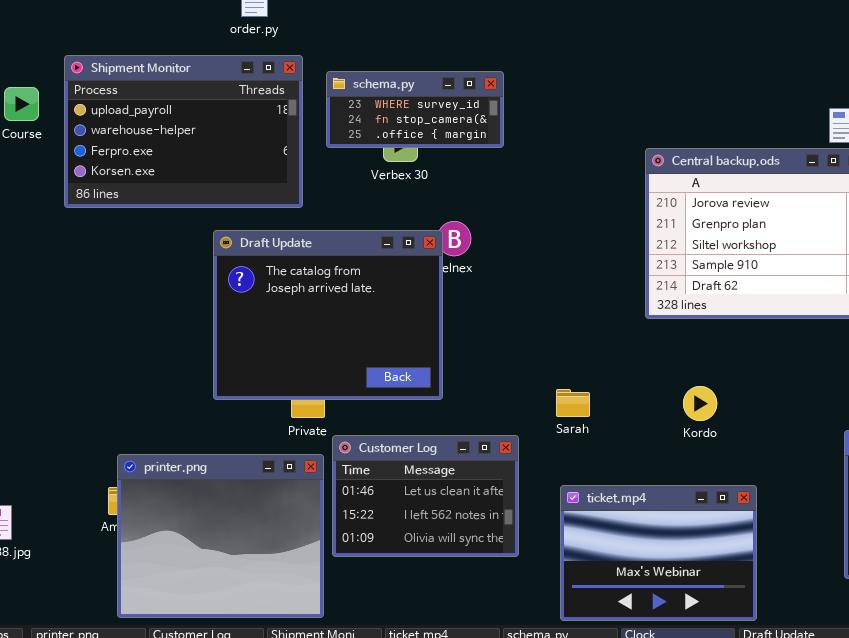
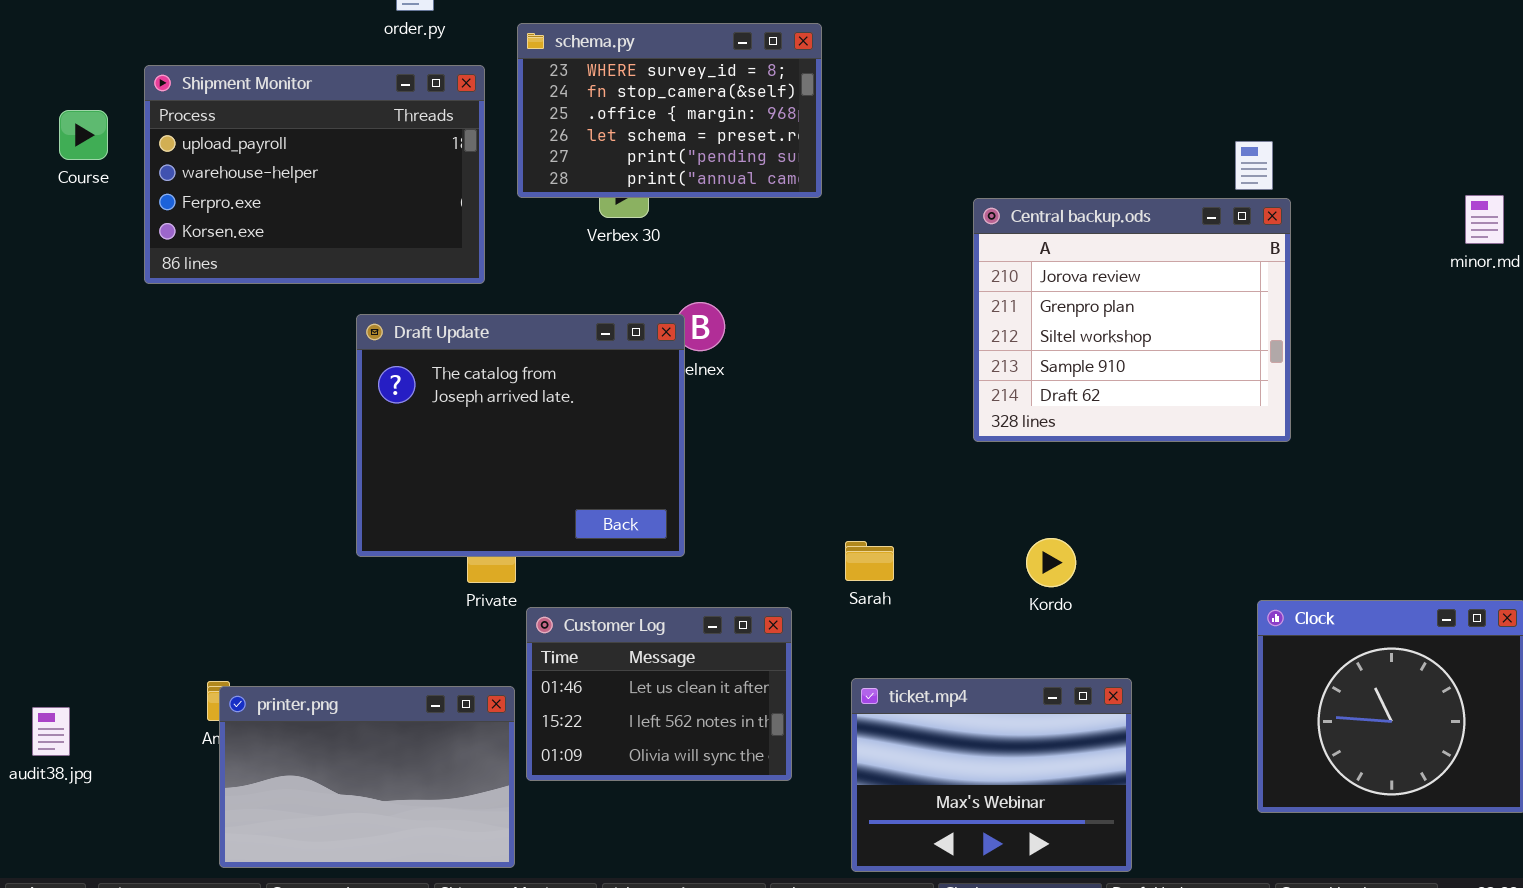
schema.py: [326,71,504,148] -> [517,23,822,198], resized
printer.png: [117,454,324,618] -> [219,686,515,868], resized

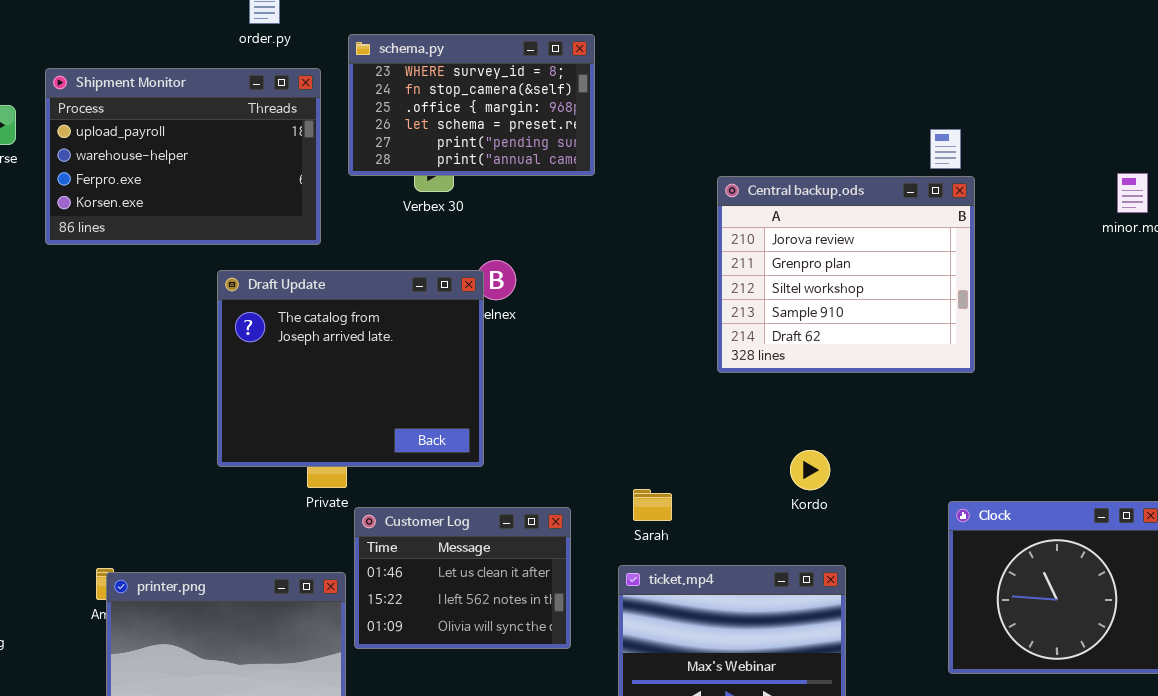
Kordo: [1026,538,1076,587] -> [790,450,830,490], moved
Sarah: [845,541,894,581] -> [633,489,672,521], moved

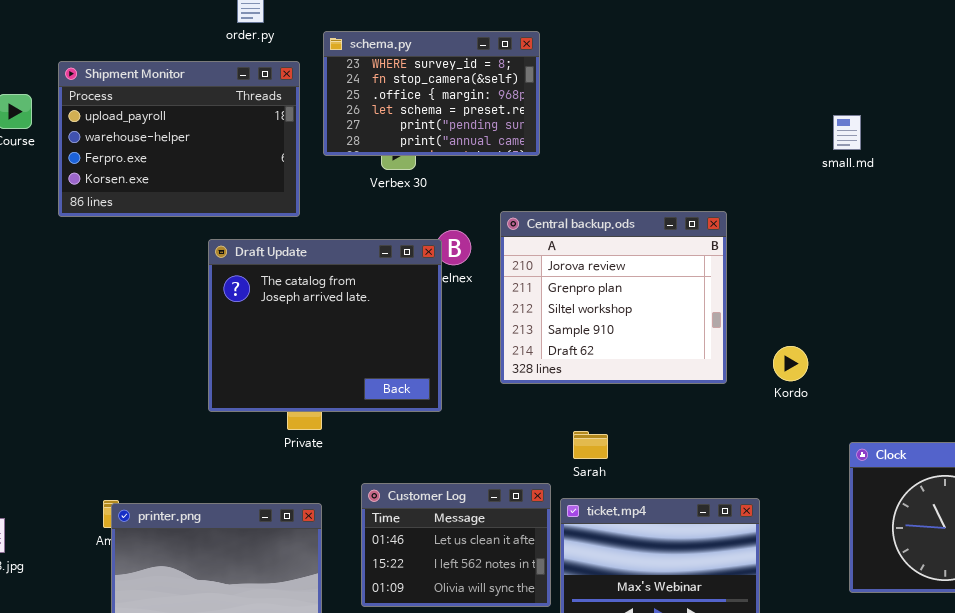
Central backup.ods: [717,176,975,373] -> [500,211,727,384], moved
Kordo: [790,450,830,490] -> [773,346,808,381], moved
Customer Log: [354,507,571,649] -> [361,483,551,607], moved

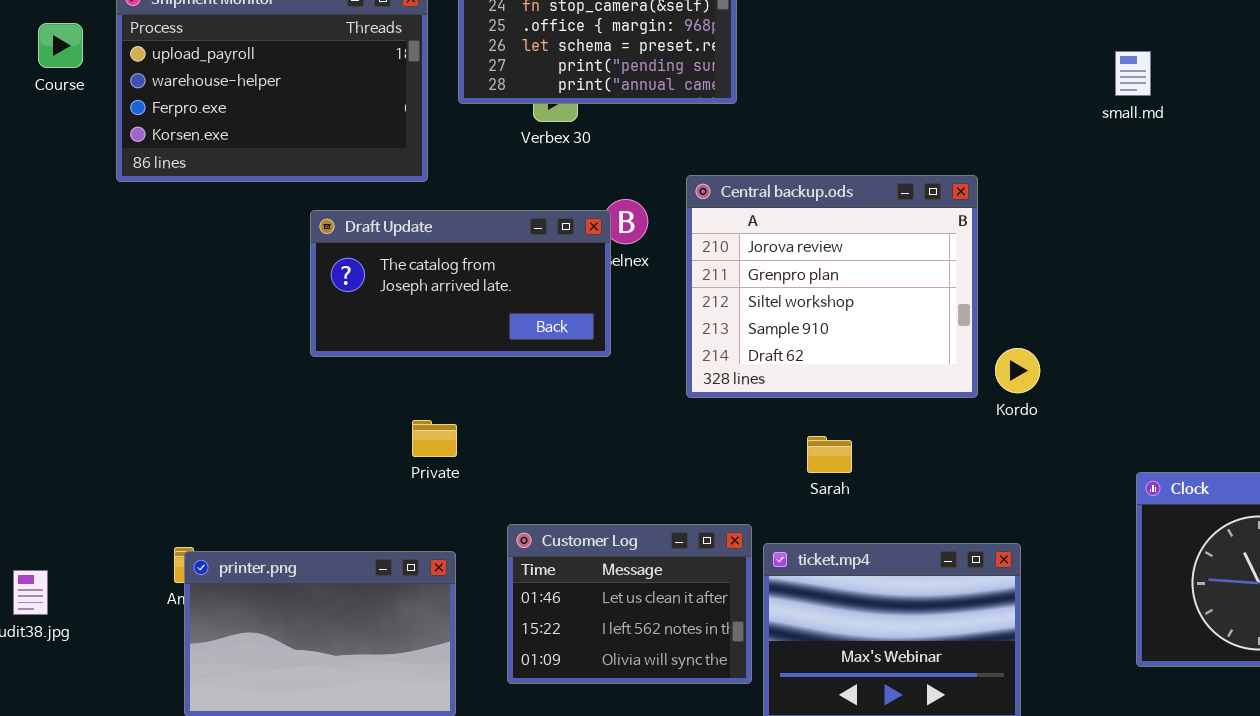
Draft Update: [208,239,442,412] -> [310,210,611,357], resized
Kordo: [773,346,808,381] -> [995,348,1040,393], moved
Sarah: [573,431,608,459] -> [807,436,852,473], moved

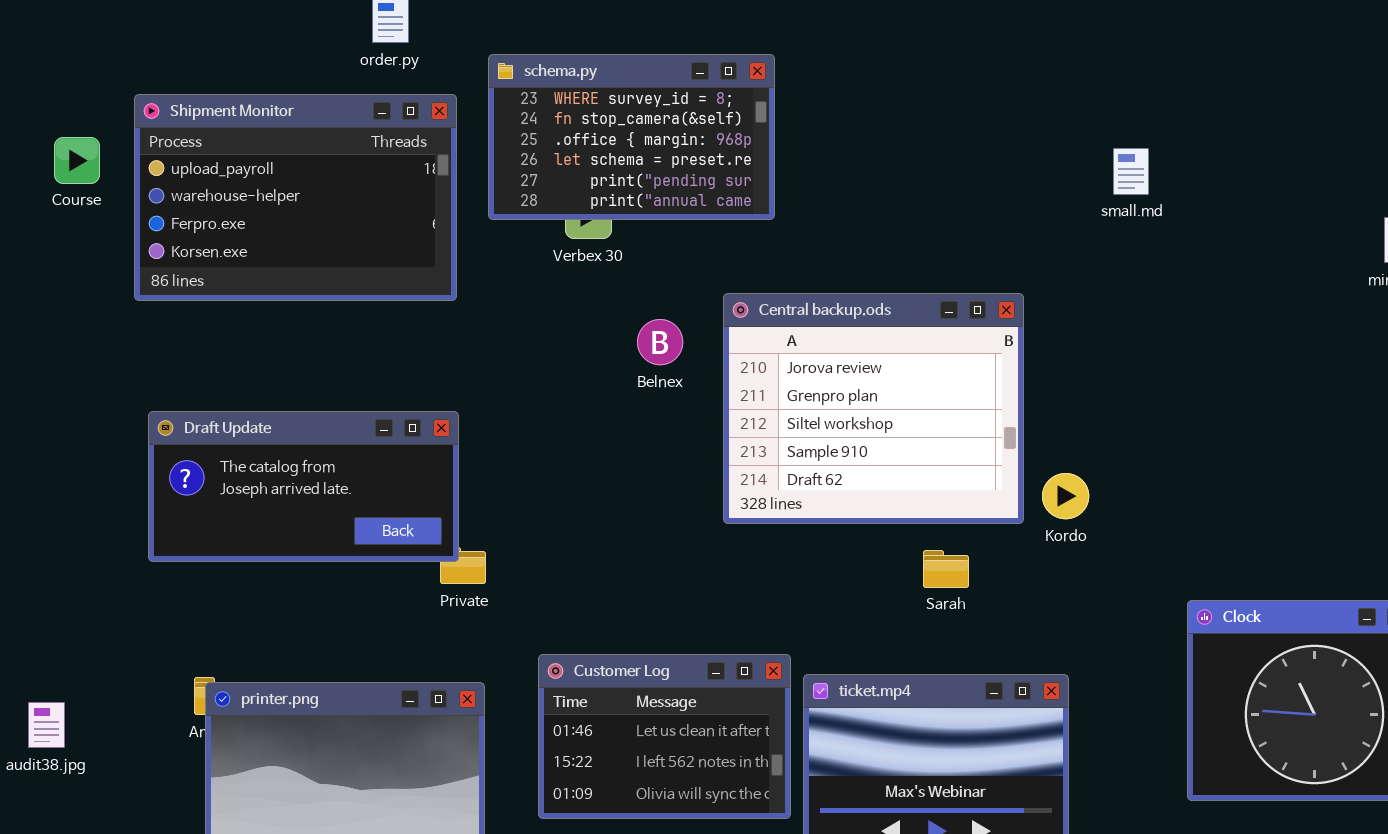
small.md: [1115,51,1151,96] -> [1113,148,1149,195], moved
Draft Update: [310,210,611,357] -> [148,411,459,562], moved
Sarah: [807,436,852,473] -> [923,550,969,588], moved

